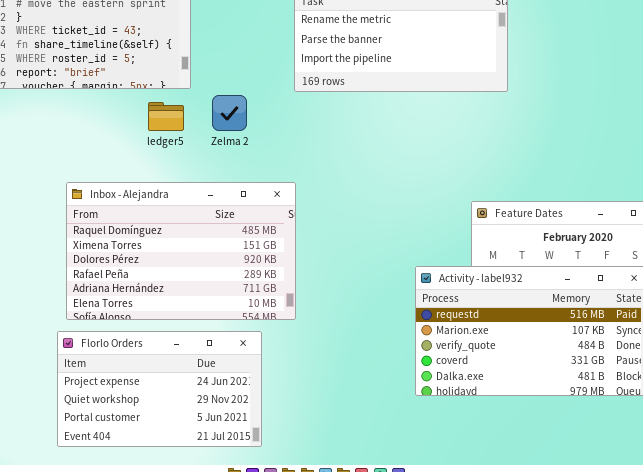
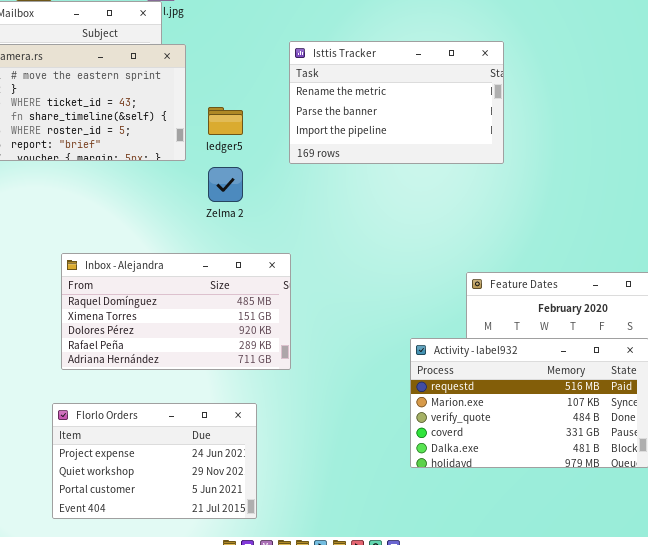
ledger5: [148,102,184,131] -> [208,107,243,135], moved
Inbox - Alejandra: [66,182,296,320] -> [61,253,291,370], resized

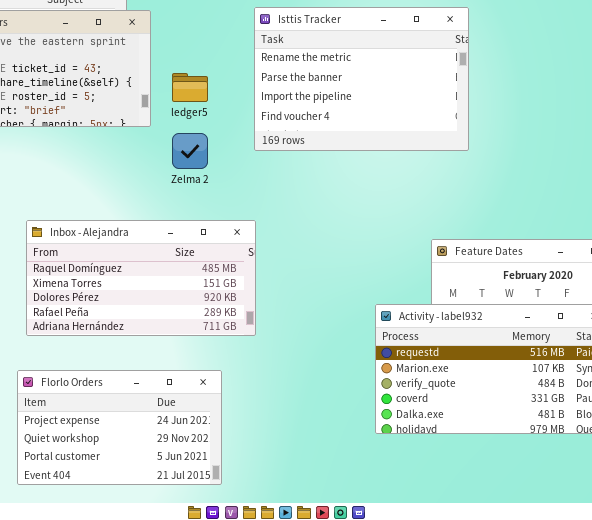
Isttis Tracker: [289,41,504,164] -> [254,7,469,151], resized

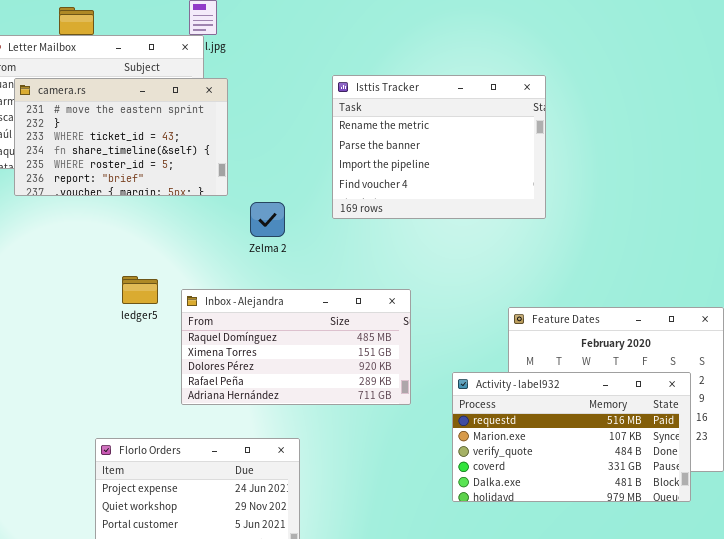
ledger5: [172,73,208,102] -> [122,276,158,304], moved
Inbox - Alejandra: [26,220,256,336] -> [181,289,411,405], moved

